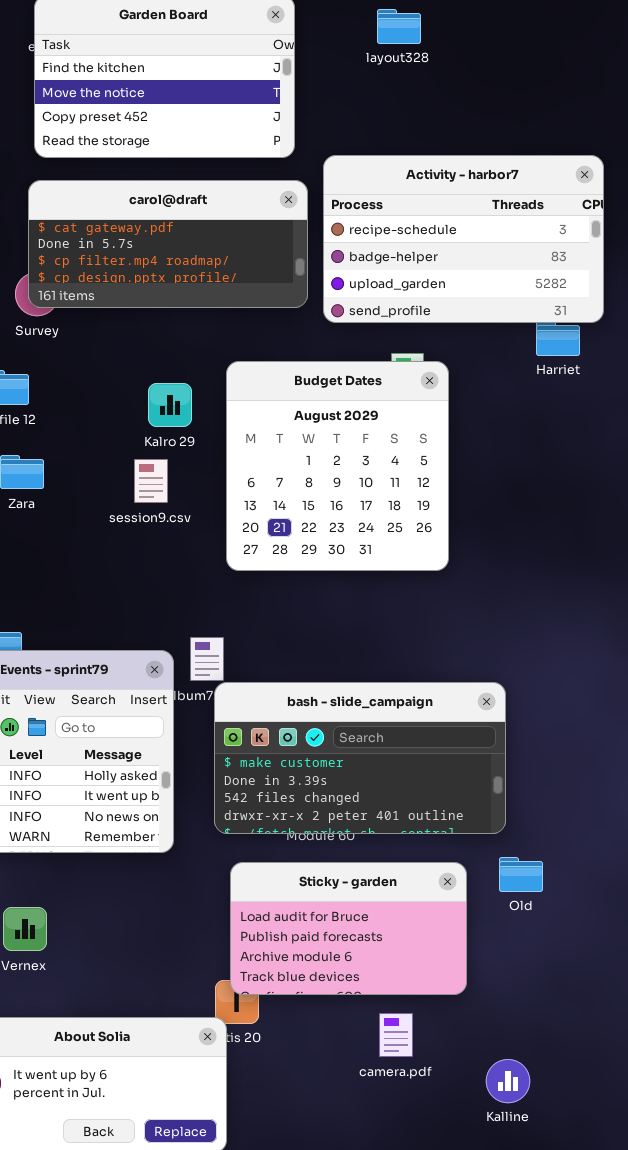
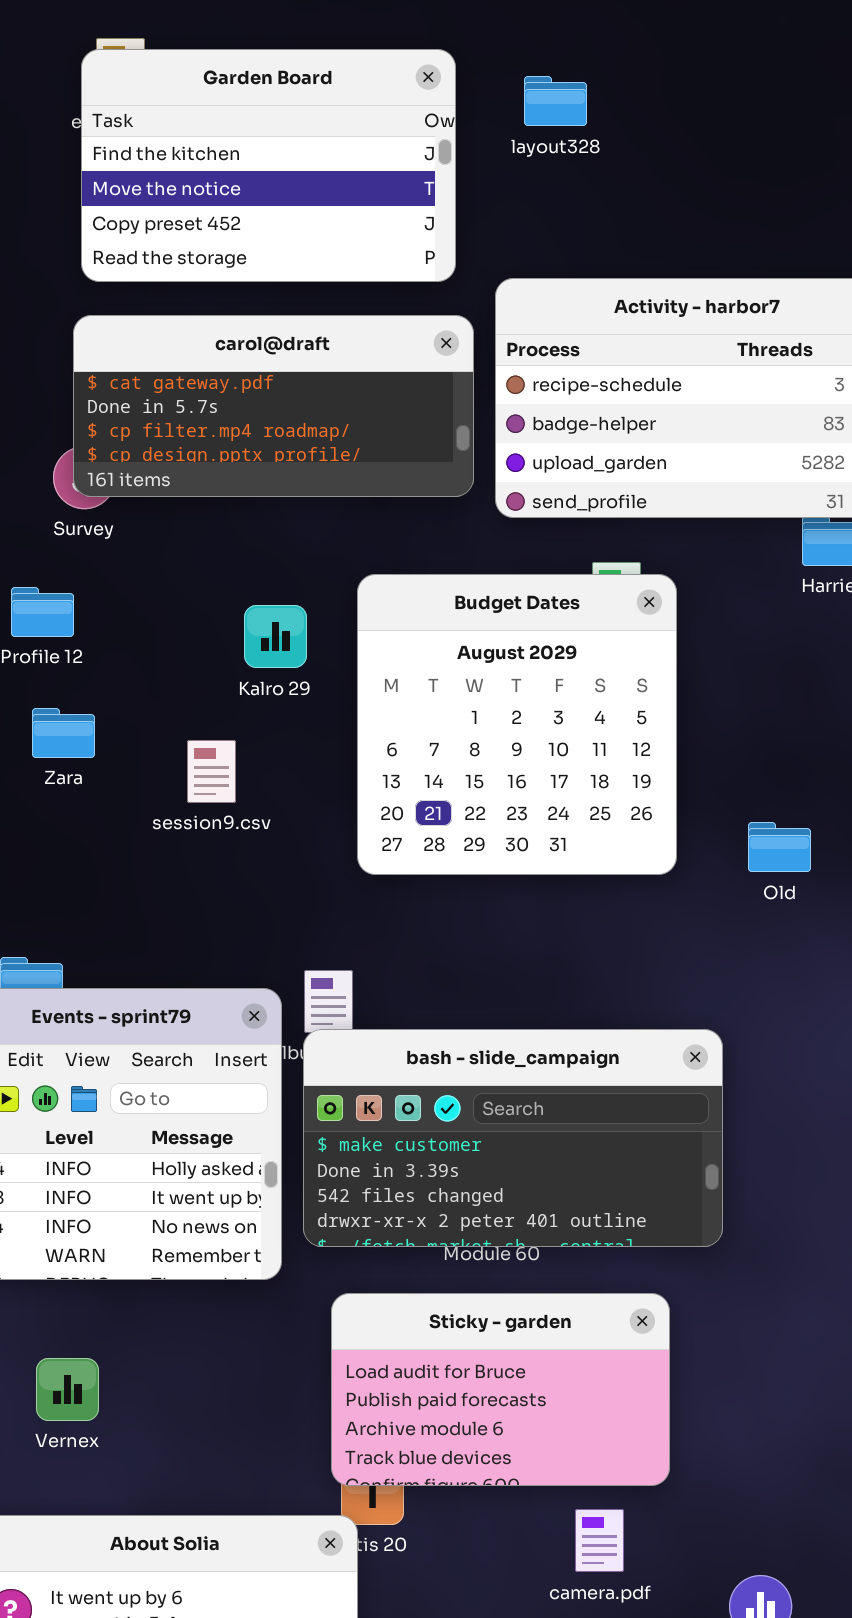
layout328: [377,9,421,44] -> [524,76,587,126], moved
session9.csv: [134,459,168,503] -> [187,740,236,803], moved
bash - slide_campaign: [214,682,506,834] -> [303,1029,723,1247], moved
Old: [499,857,543,892] -> [748,822,811,872], moved
Sticky - garden: [230,862,467,995] -> [331,1293,670,1486], moved

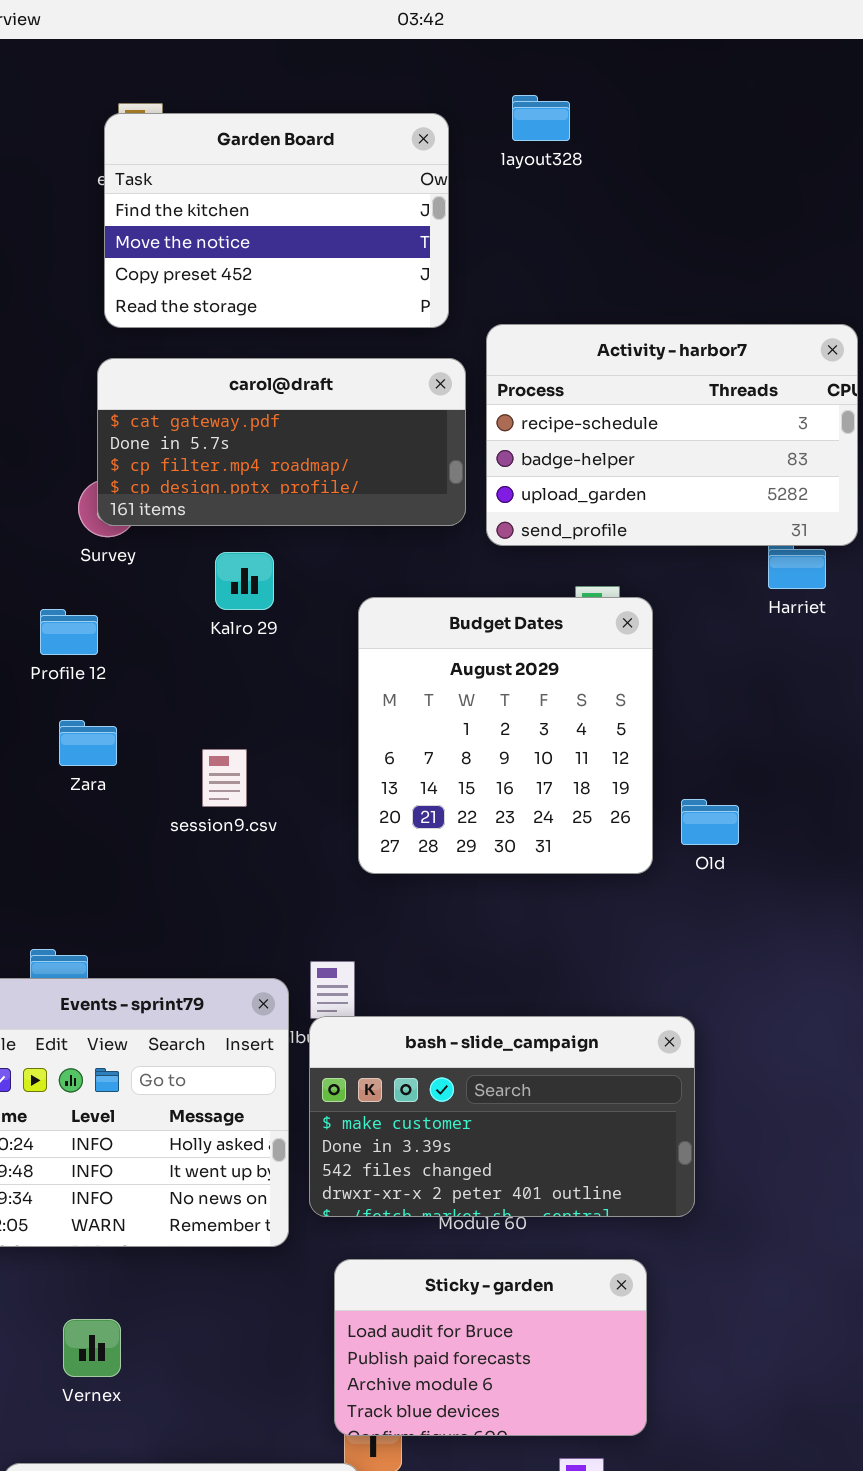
layout328: [524,76,587,126] -> [512,95,570,141], moved
Kalro 29: [244,605,307,668] -> [215,552,274,610], moved
Old: [748,822,811,872] -> [681,799,739,845], moved

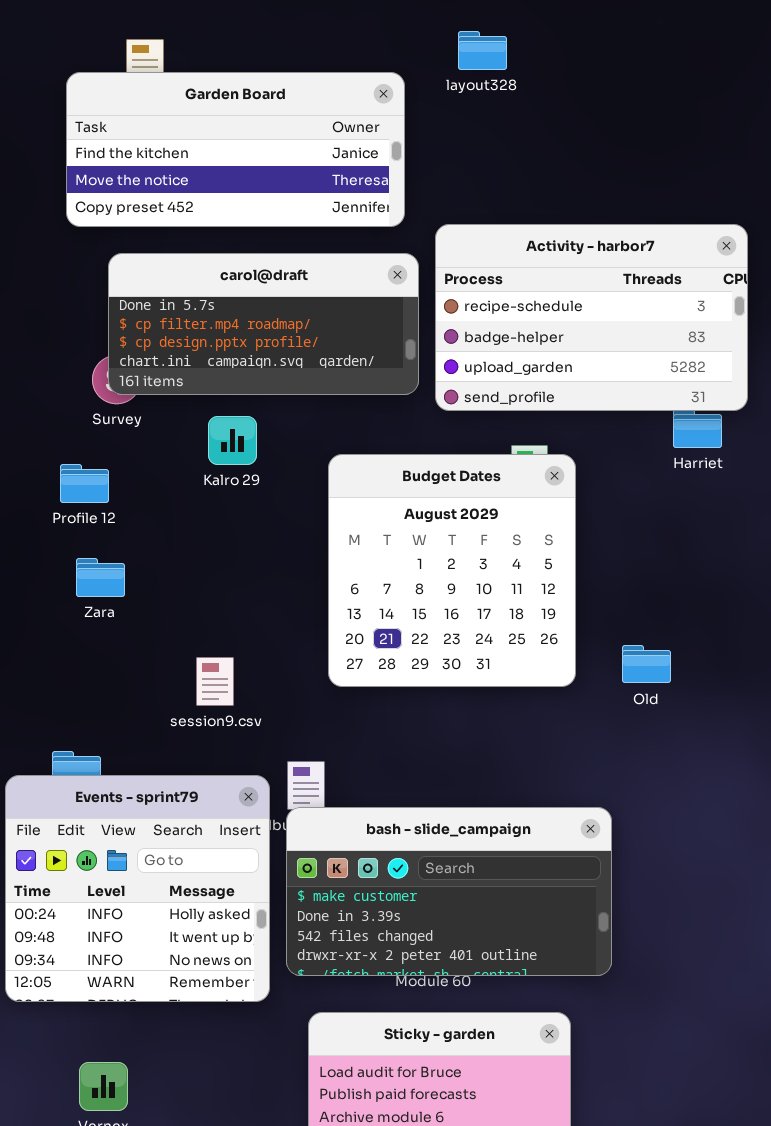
Garden Board: [104,113,449,328] -> [66,72,405,227], resized
carol@draft: [97,358,466,526] -> [108,253,419,395], scrolled down 1 row
session9.csv: [202,749,247,807] -> [196,657,234,706], moved
Old: [681,799,739,845] -> [622,645,671,683], moved

